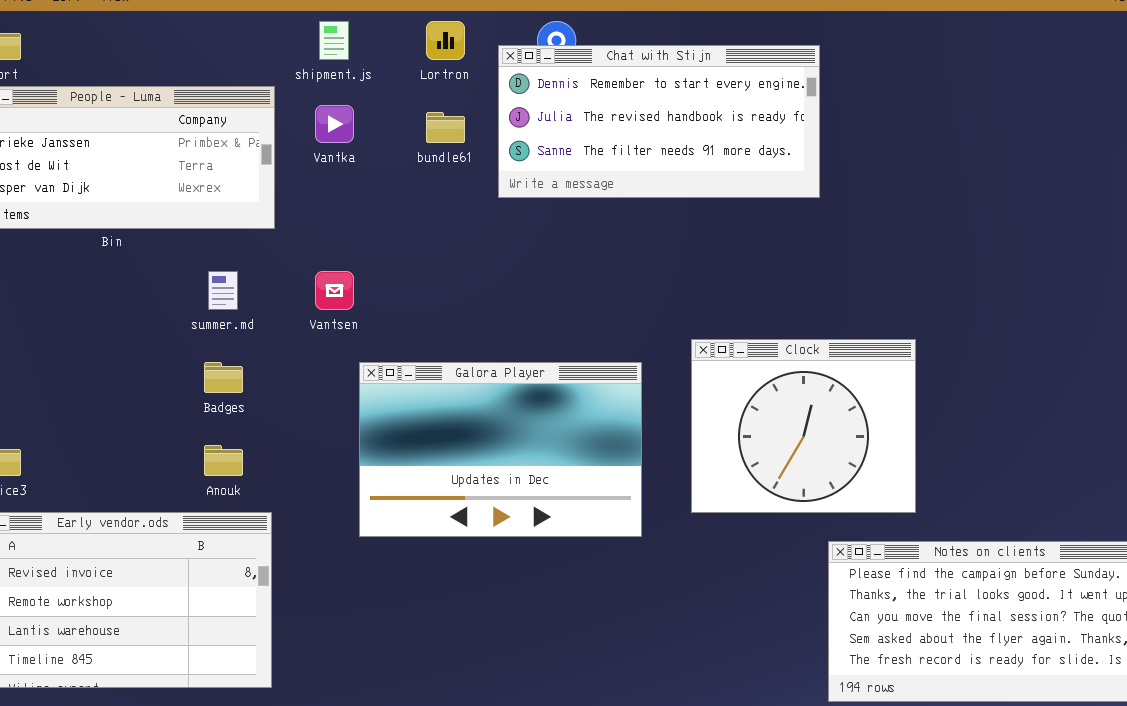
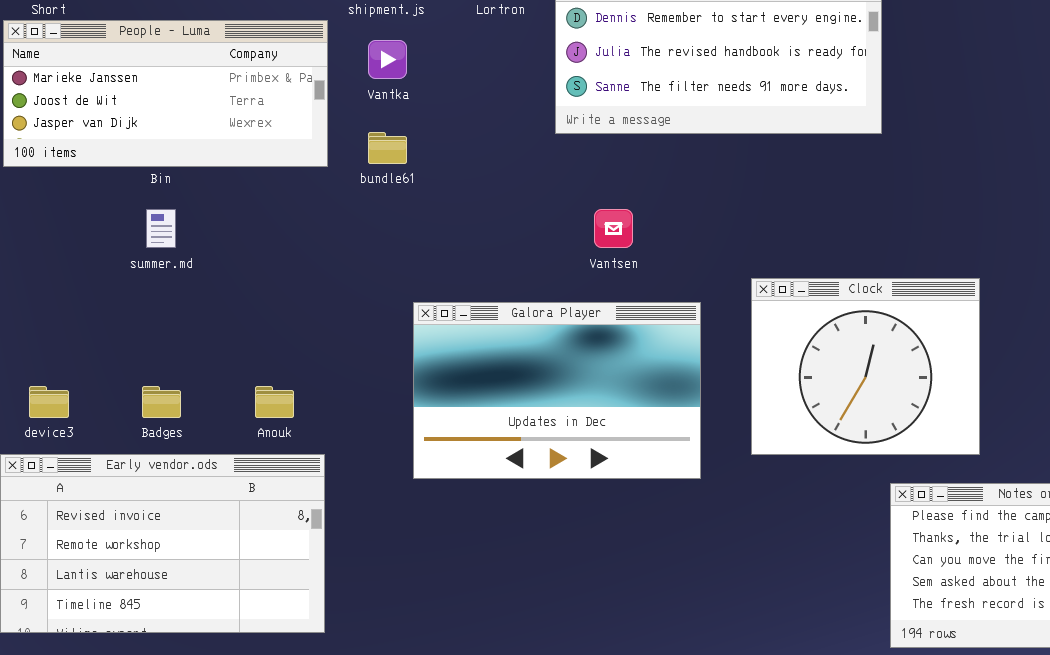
bundle61: [426,112,465,143] -> [368,132,407,164], moved
summer.md: [208,271,238,310] -> [146,209,176,248], moved
Vantsen: [315,271,354,310] -> [594,209,633,248], moved
Badges: [204,362,243,393] -> [142,386,181,418], moved

